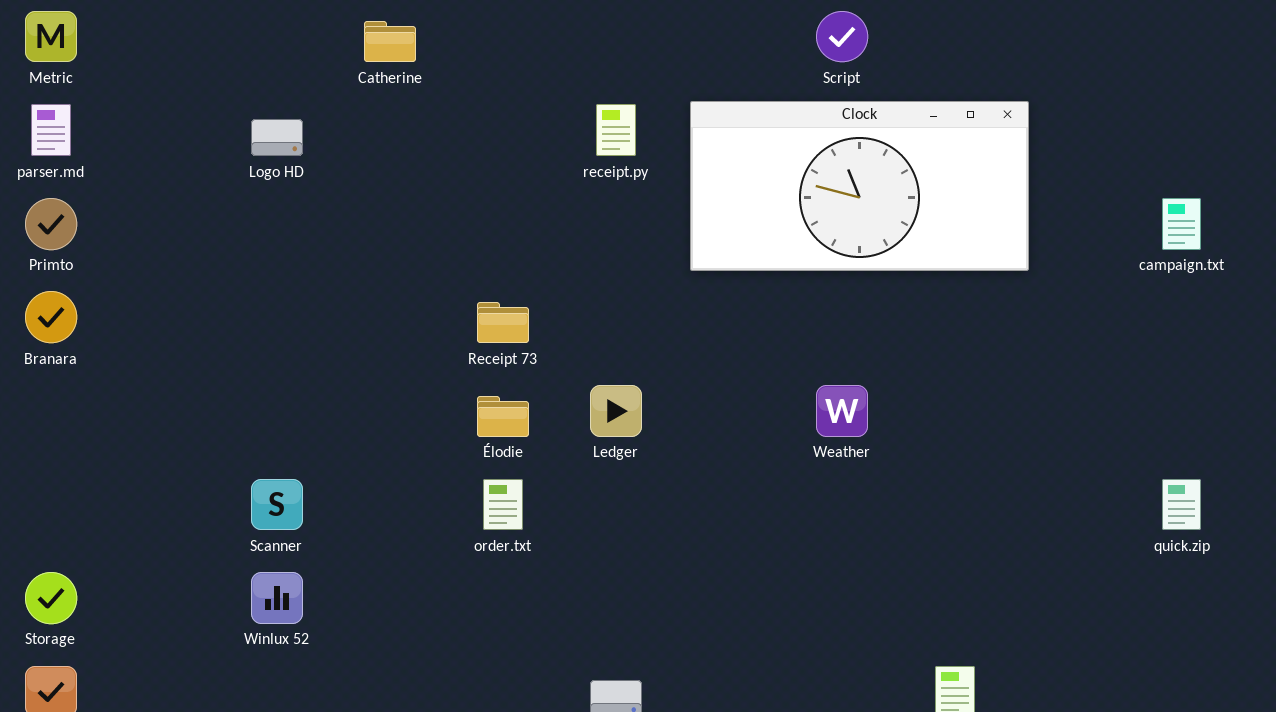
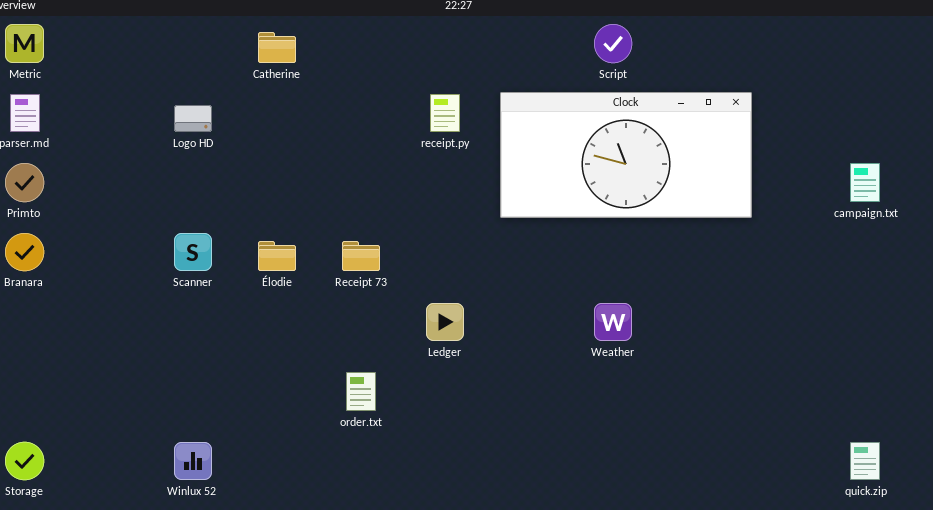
Élodie: [477,396,529,437] -> [258,241,296,271], moved
Scanner: [251,479,303,530] -> [174,233,212,271], moved
quick.zip: [1162,479,1201,530] -> [850,442,880,480], moved

